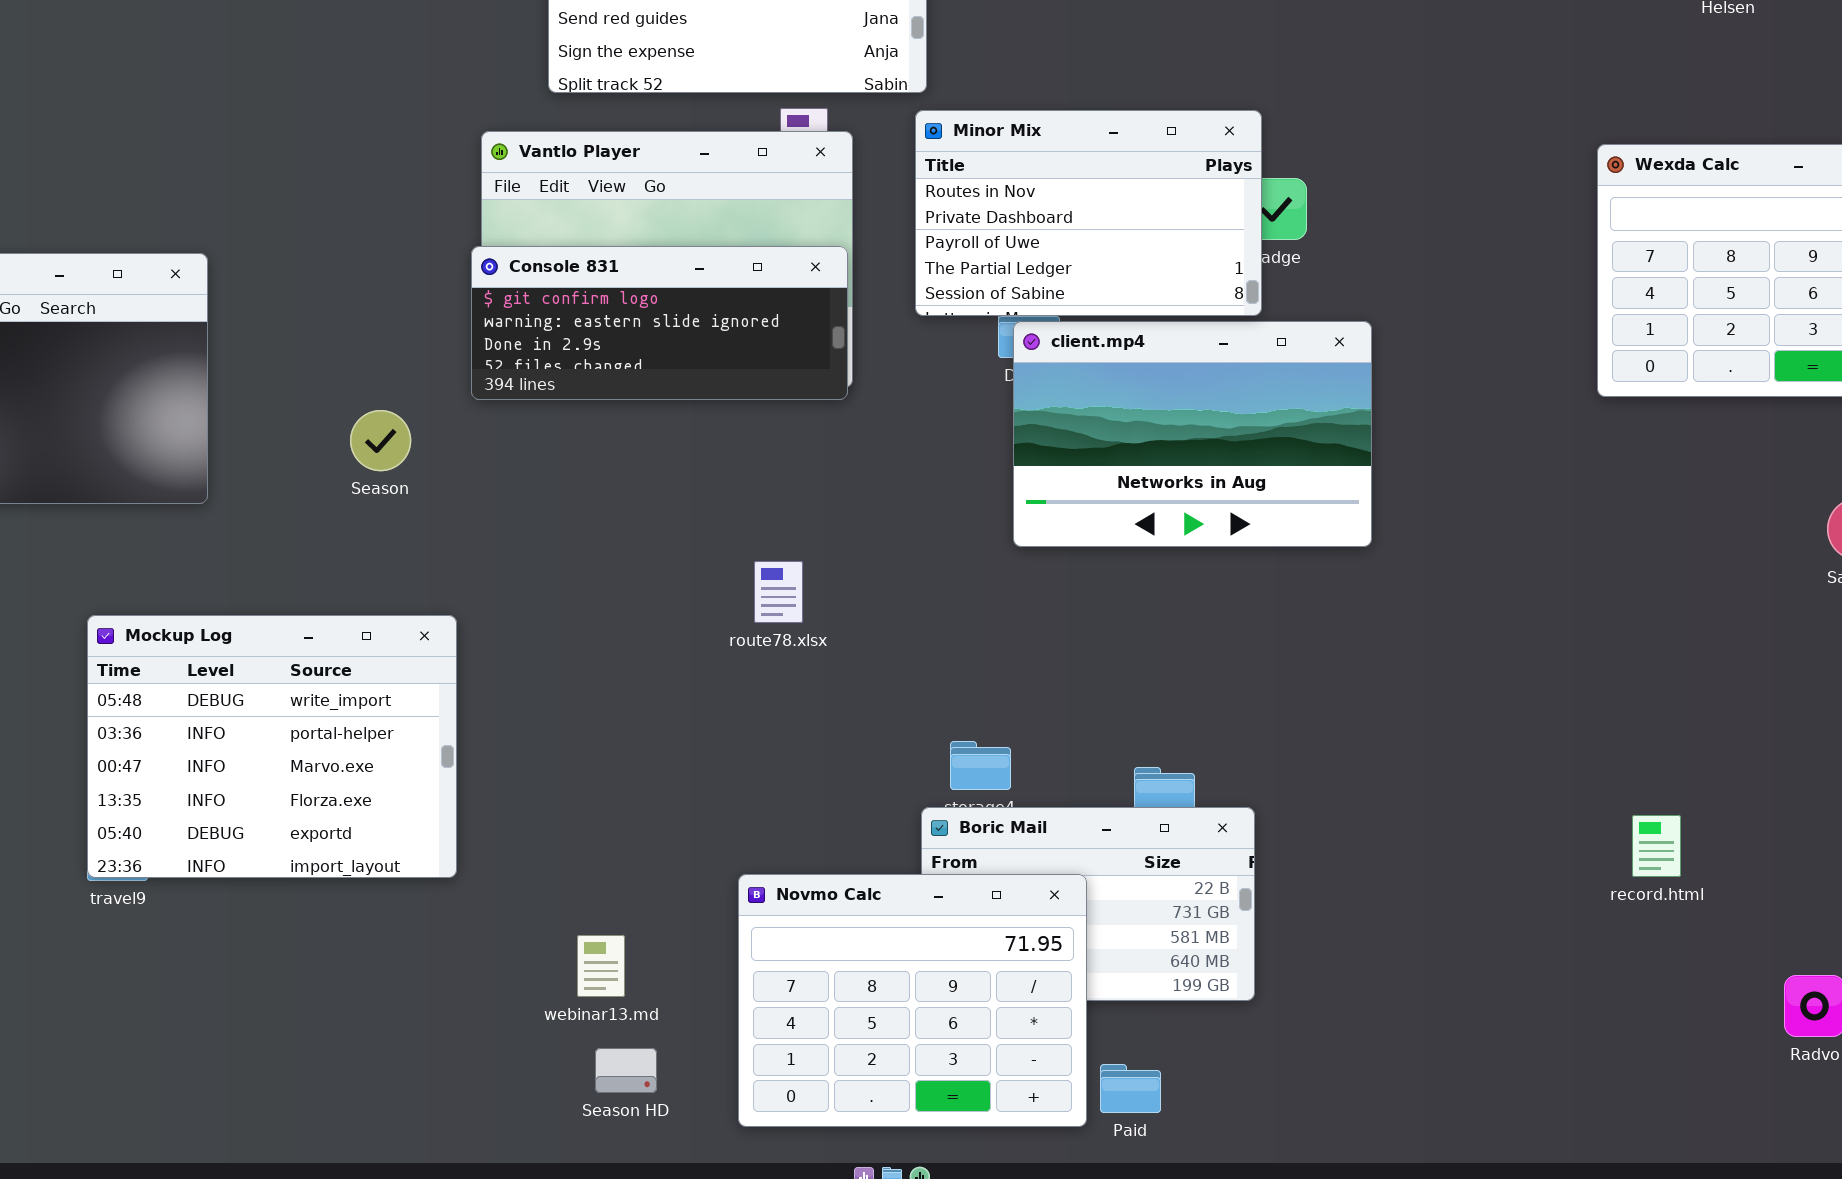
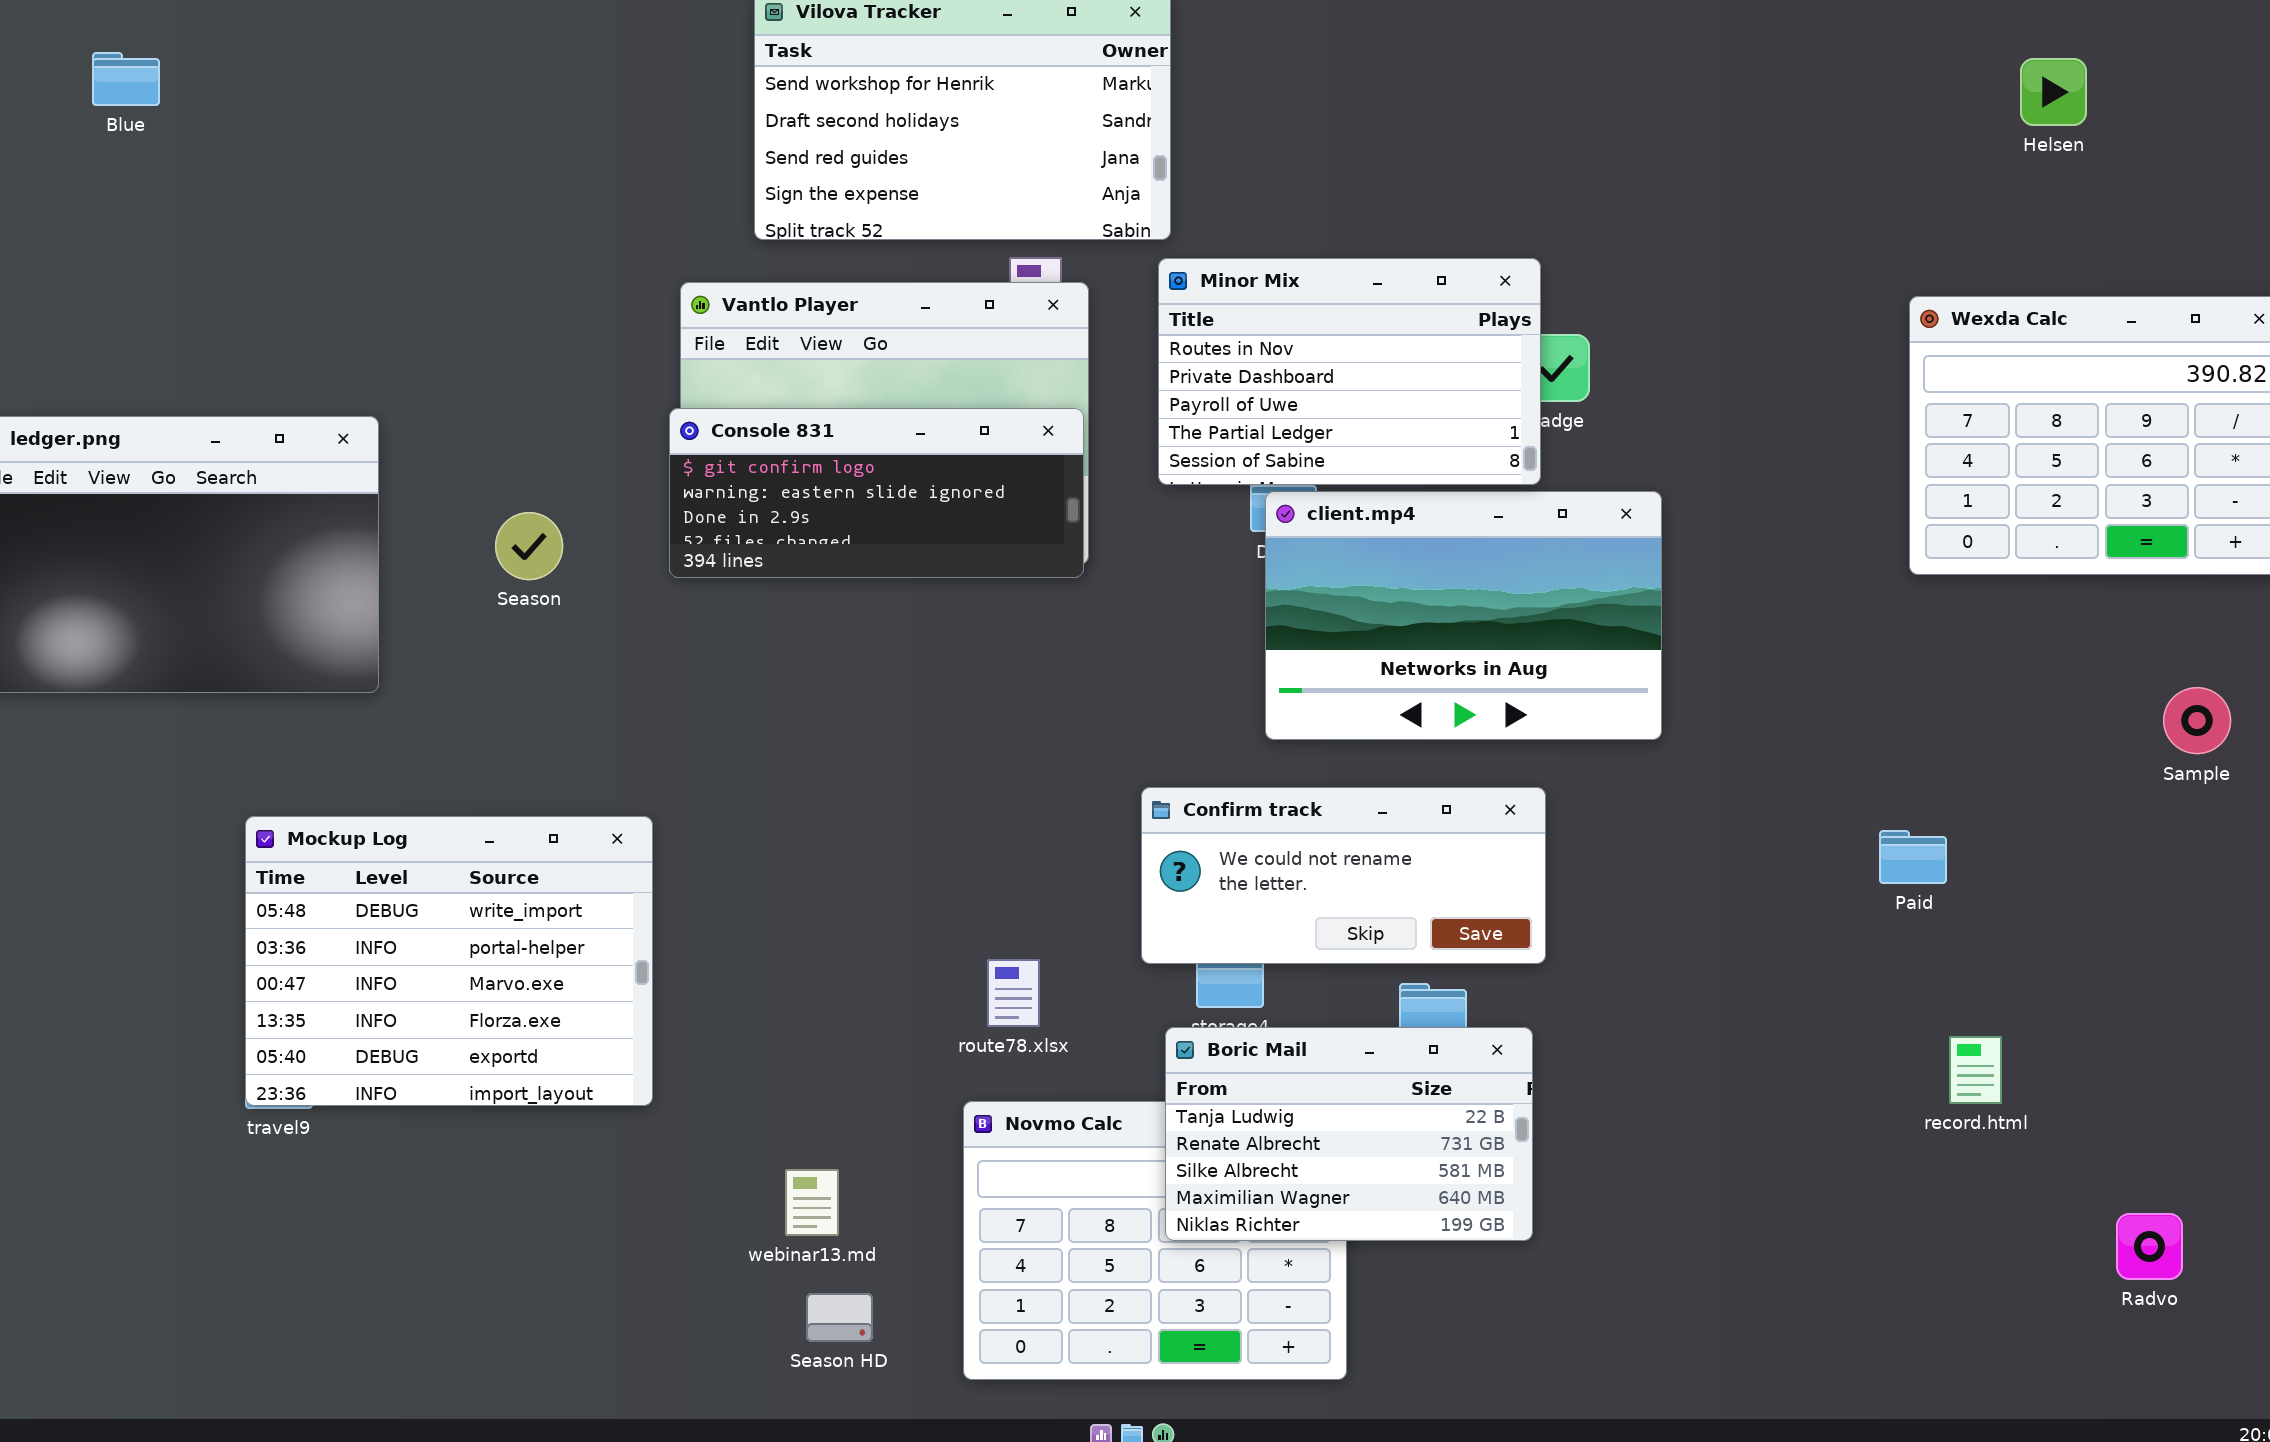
Season: [350,410,411,471] -> [495,512,563,580], moved
route78.xlsx: [754,561,803,623] -> [987,959,1040,1027], moved
Confirm track: none -> [1141,787,1546,964], opened
Boric Mail: [921,807,1255,1001] -> [1165,1027,1533,1241], raised
Paid: [1100,1064,1161,1113] -> [1879,830,1947,884], moved

